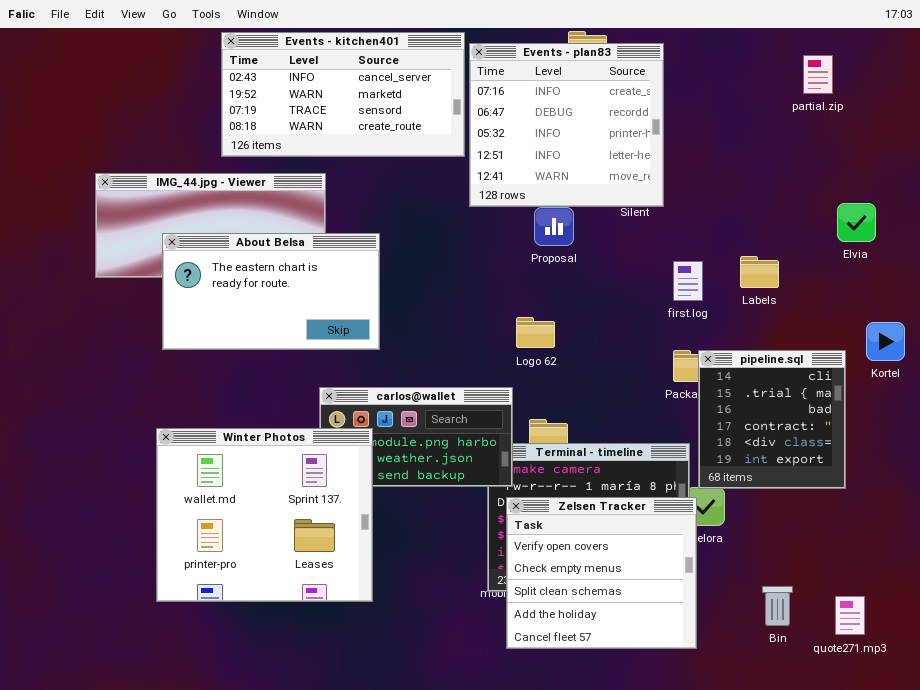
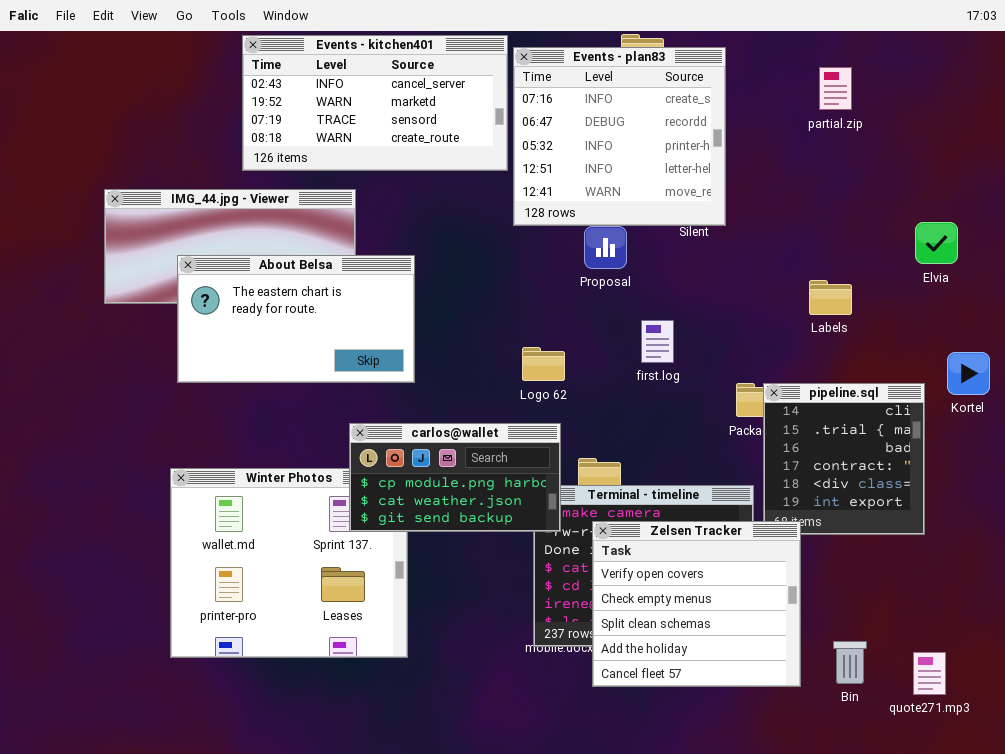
partial.zip: [803,55,833,94] -> [819,67,852,110], moved
first.log: [673,261,703,301] -> [641,320,674,363], moved
Logo 62: [516,317,555,348] -> [522,347,565,381], moved
carlos@wallet: [319,387,513,487] -> [349,423,561,532], raised
Zelsen Tracker: [506,497,697,649] -> [592,521,801,687], moved

